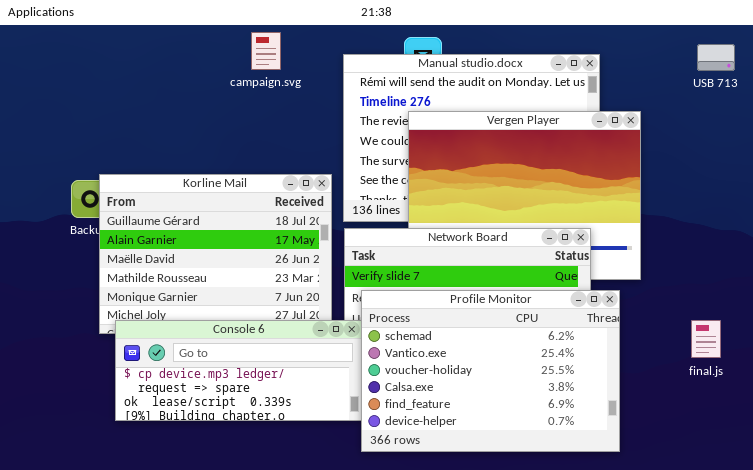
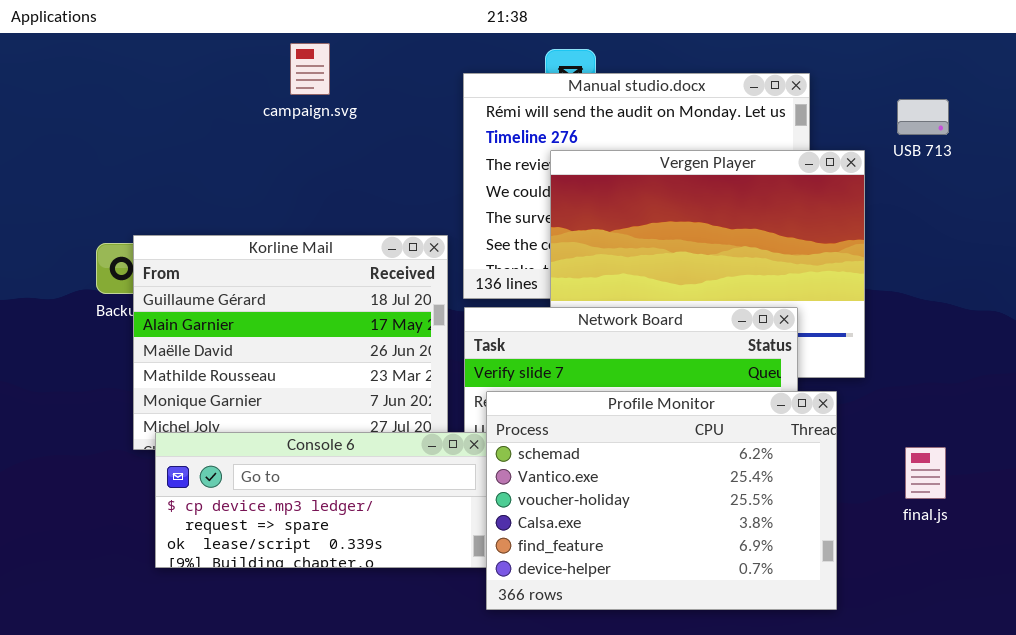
campaign.svg: [251,32,281,70] -> [290,43,330,95], moved
USB 713: [697,44,735,71] -> [897,99,949,135], moved
final.js: [691,320,721,358] -> [905,447,946,499], moved

